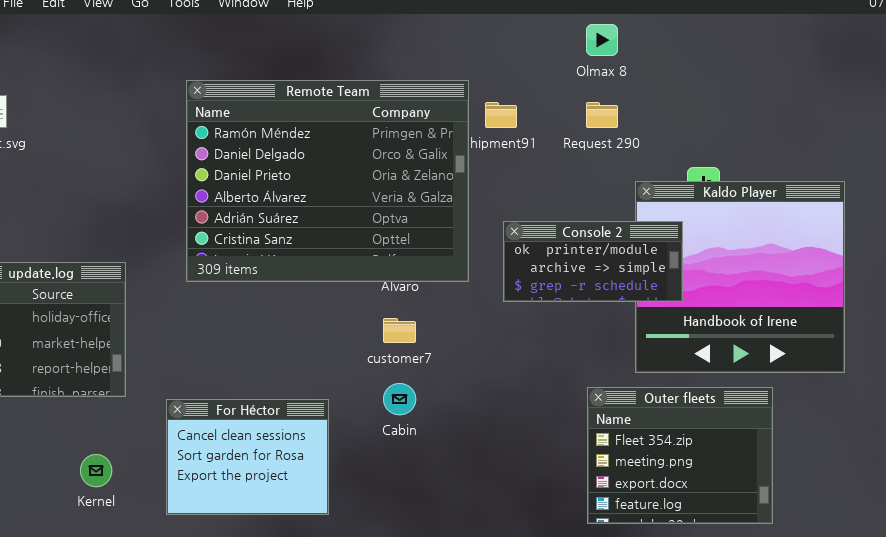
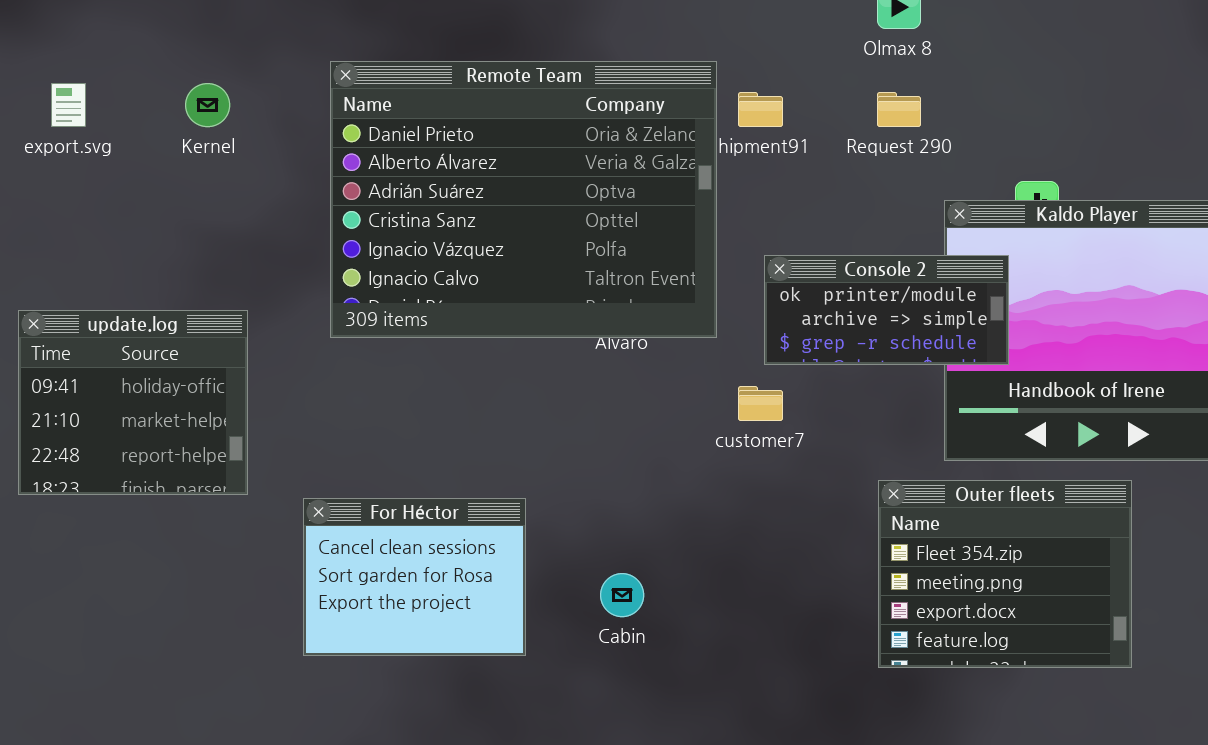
Remote Team: [186,80,469,282] -> [330,61,717,338], scrolled down 2 rows
customer7: [383,318,416,343] -> [738,386,783,421], moved
Cabin: [383,383,416,415] -> [600,573,644,617], moved
Kernel: [80,454,112,487] -> [185,83,230,127], moved

